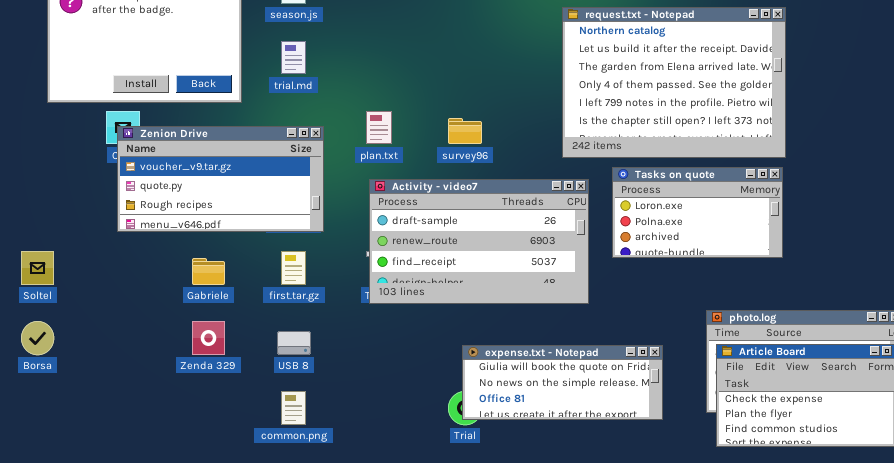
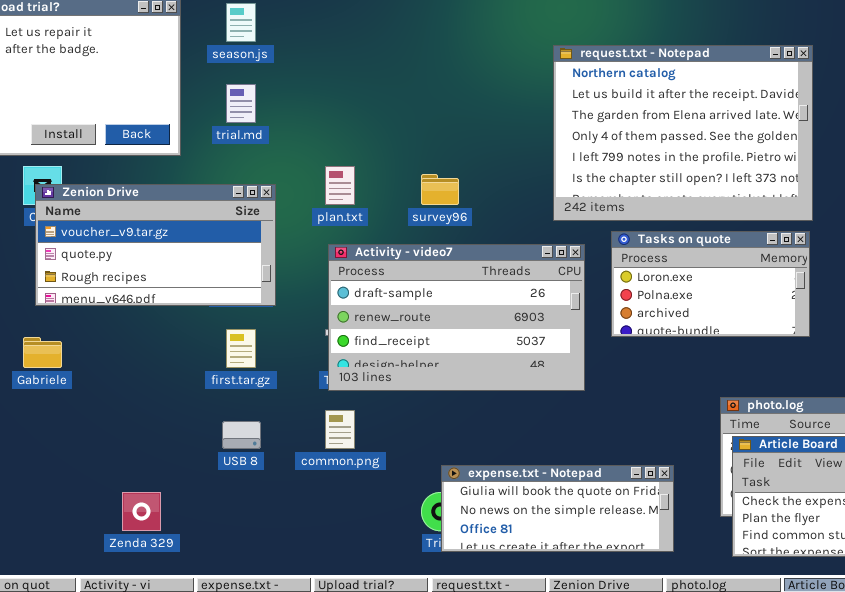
Gabriele: [192,258,225,285] -> [23,337,62,368], moved
Zenda 329: [192,321,225,355] -> [122,492,161,531], moved
expense.txt - Notepad: [462,345,663,420] -> [441,465,674,552], moved
common.png: [281,391,306,425] -> [325,410,355,449], moved

